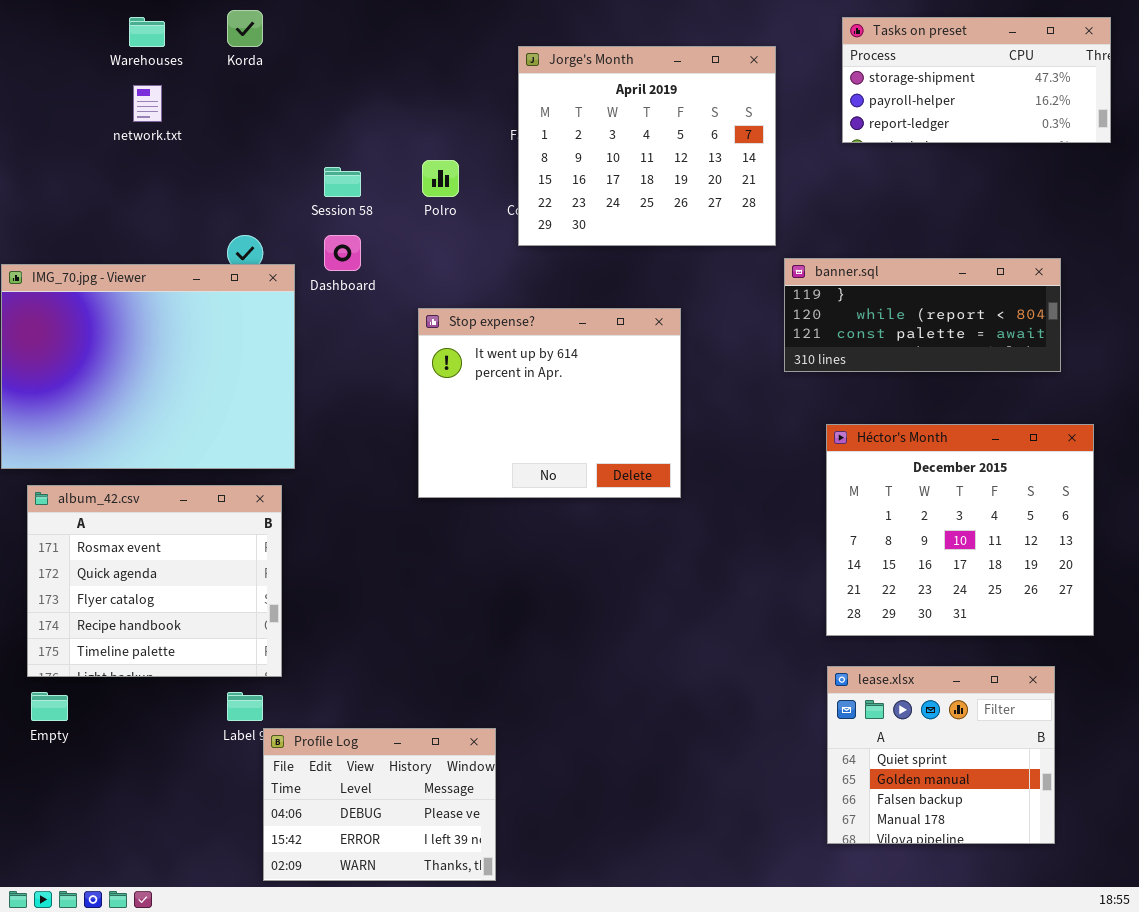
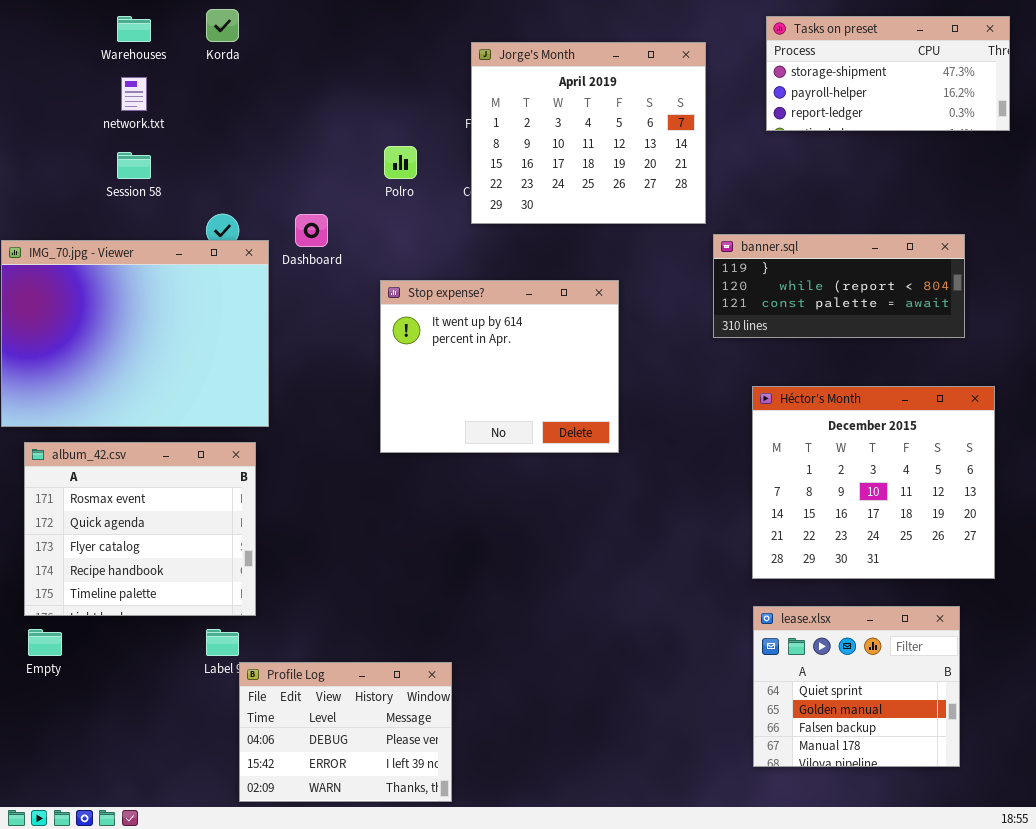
Session 58: [324,167,361,197] -> [117,152,151,179], moved

